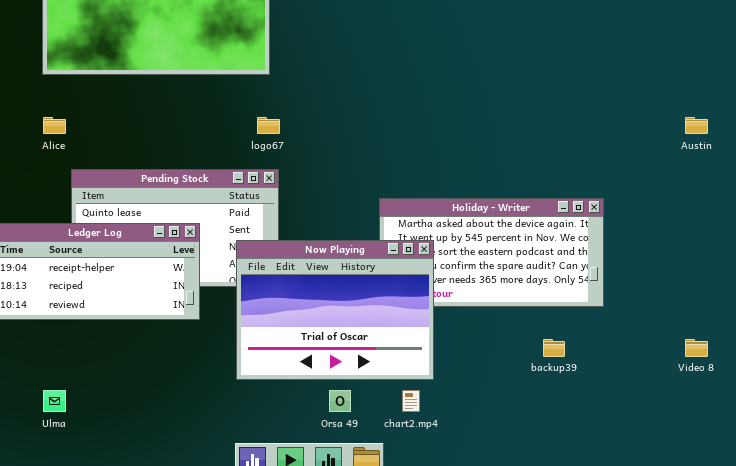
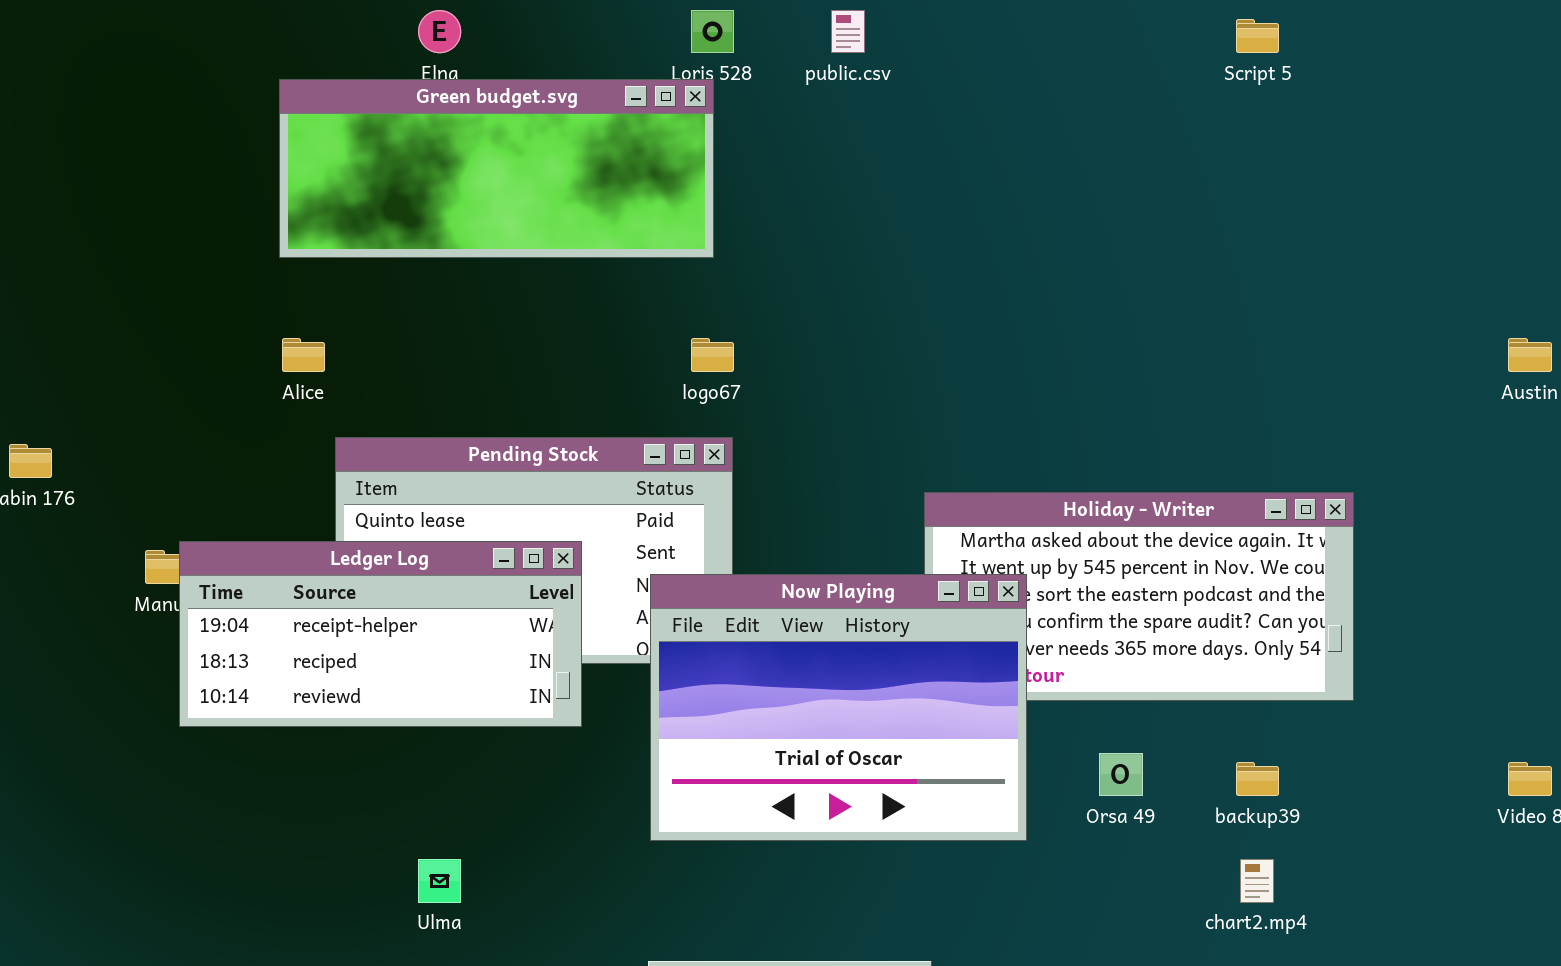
Ulma: [43,390,66,412] -> [418,859,461,903], moved
Orsa 49: [329,390,351,412] -> [1099,753,1143,796], moved
chart2.mp4: [402,390,420,412] -> [1240,859,1274,903], moved

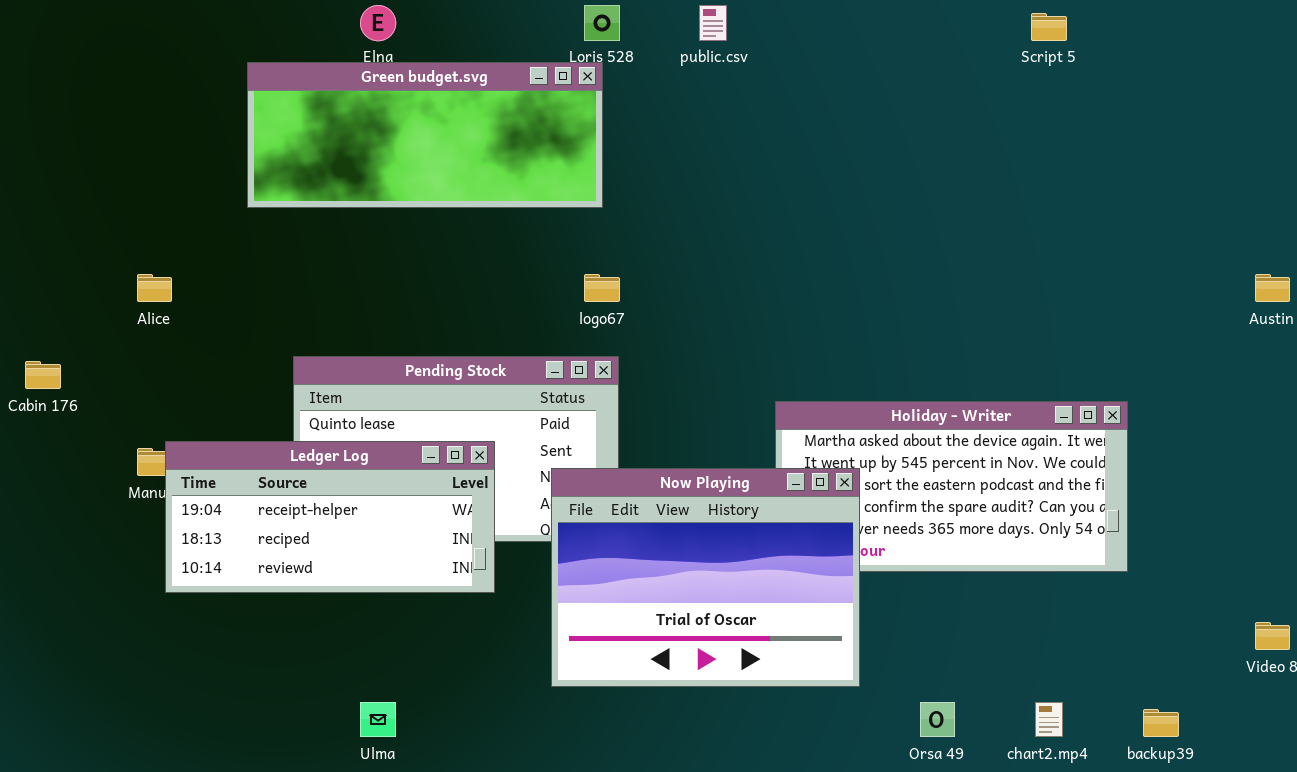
Alice: [282,338,325,372] -> [137,274,172,302], moved
Orsa 49: [1099,753,1143,796] -> [920,702,955,737], moved
backup39: [1236,762,1279,796] -> [1143,709,1179,737], moved

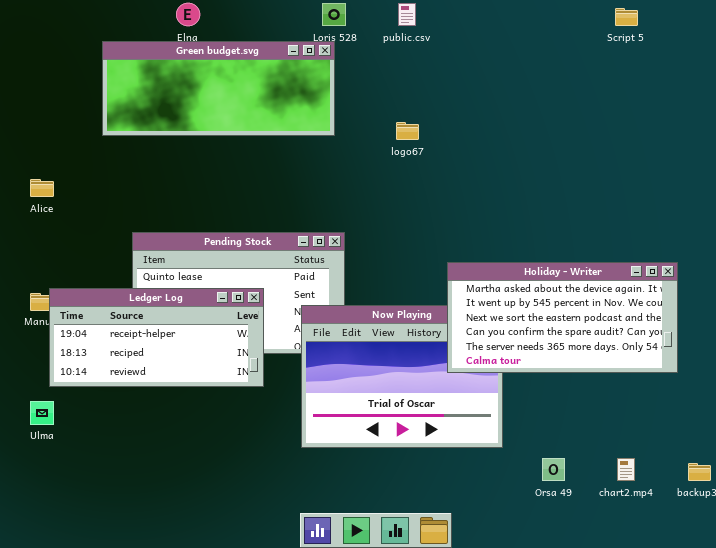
logo67: [584,274,620,302] -> [396,122,419,140], moved
Holiday - Writer: [775,401,1128,572] -> [447,262,678,373], raised
Ulma: [360,702,396,737] -> [30,401,54,425], moved

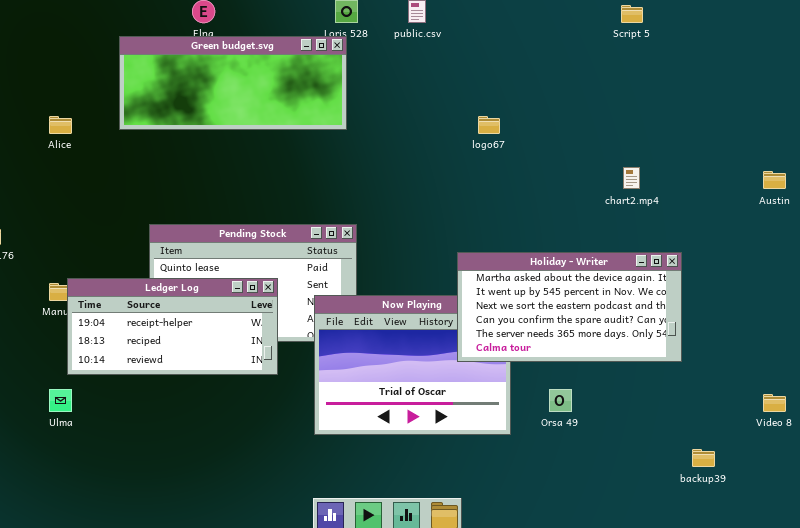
logo67: [396,122,419,140] -> [478,116,500,134], moved
Alice: [30,179,54,197] -> [49,116,72,134], moved
Orsa 49: [542,458,565,481] -> [549,389,572,412], moved
chart2.mp4: [617,458,635,481] -> [623,167,640,189], moved

